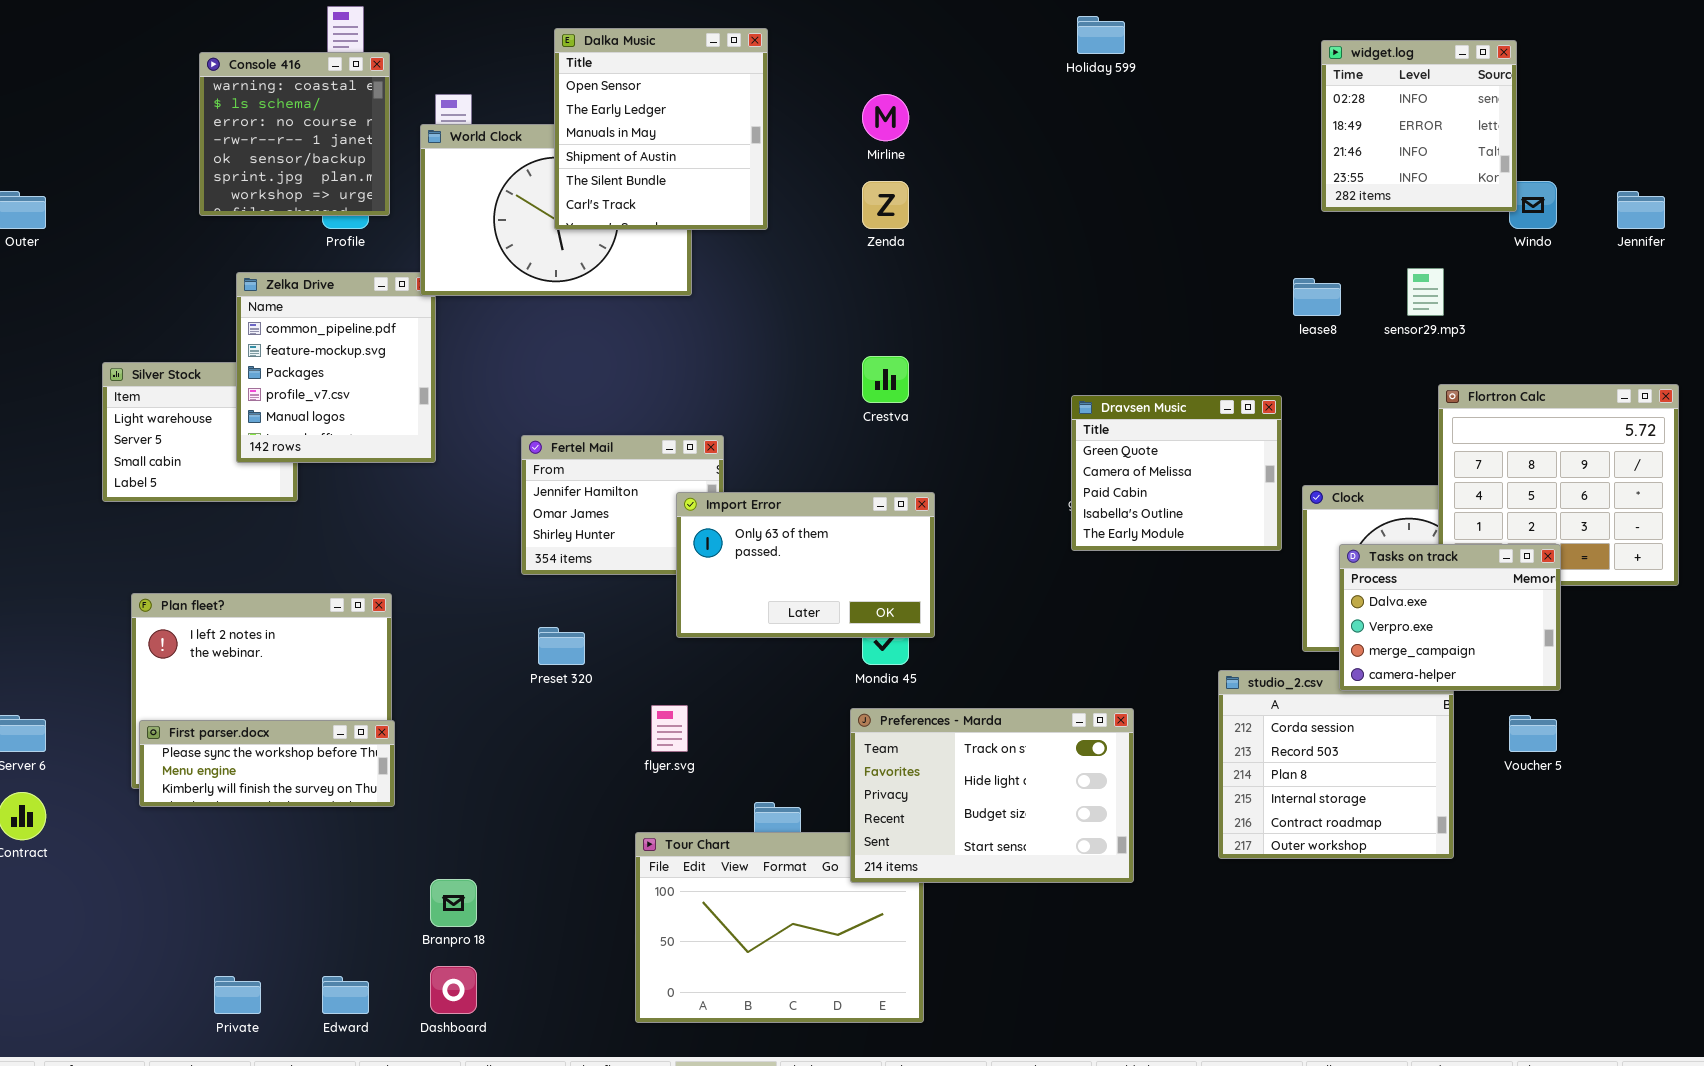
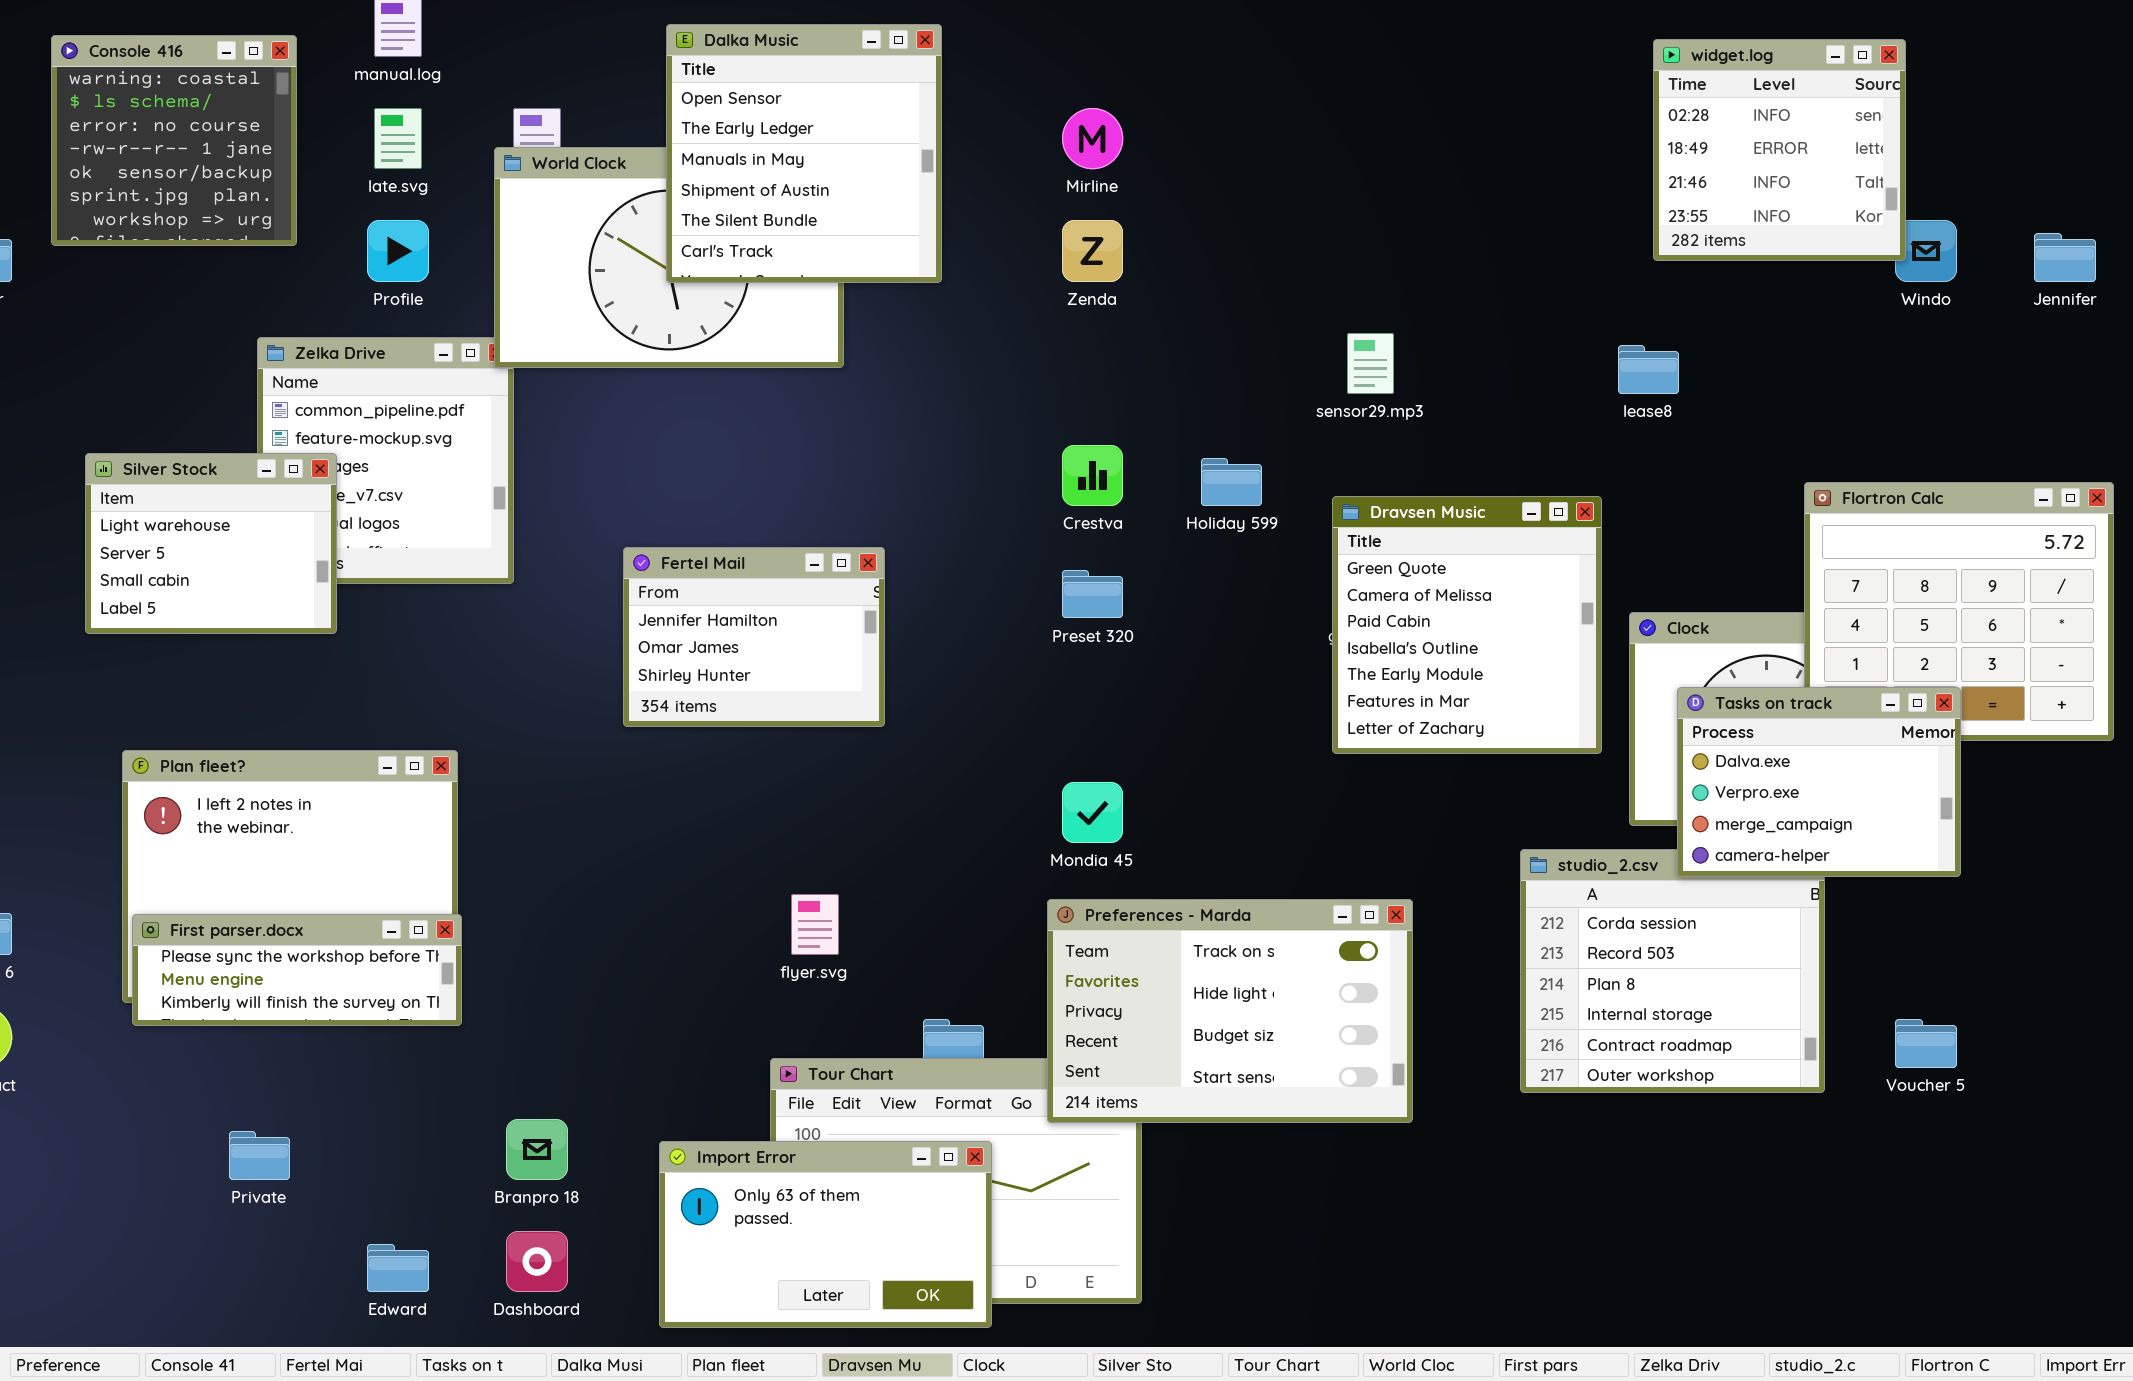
Holiday 599: [1077,16,1125,54] -> [1201,458,1262,506], moved
Console 416: [199,52,390,216] -> [51,35,297,246], moved
sensor29.mp3: [1407,268,1444,316] -> [1347,333,1394,394], moved
Silver Stock: [102,362,298,502] -> [85,453,337,634], raised
Dravsen Music: [1071,395,1282,551] -> [1332,496,1602,754], resized
Import Error: [676,492,935,638] -> [659,1141,992,1328], moved
Preset 320: [538,627,585,665] -> [1062,570,1123,618], moved
Voucher 5: [1509,715,1557,752] -> [1895,1019,1957,1068], moved
Private: [214,976,261,1014] -> [229,1131,290,1180], moved

